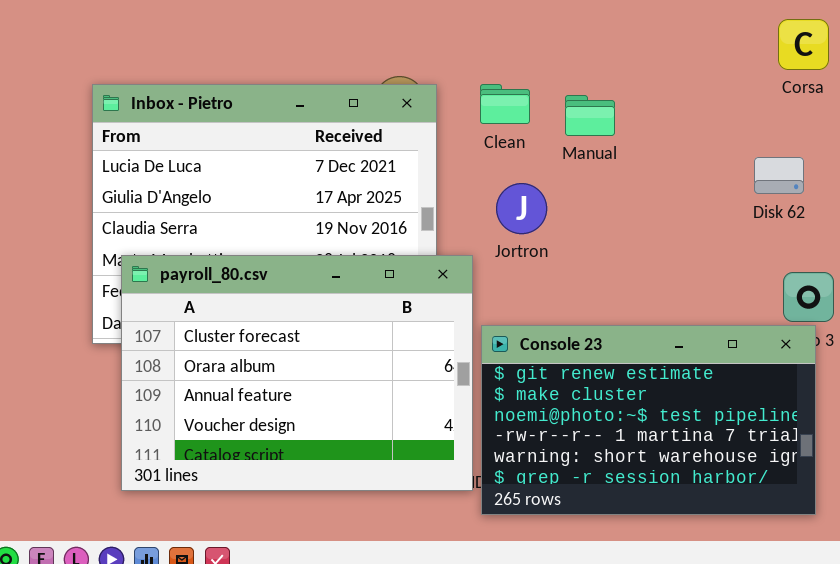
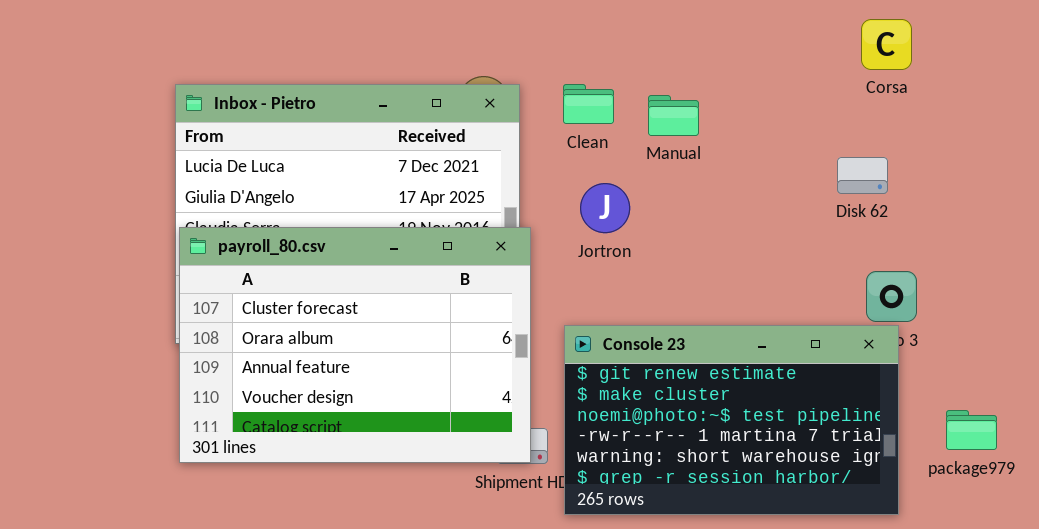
payroll_80.csv: [121,255,473,491] -> [179,227,531,463], moved

